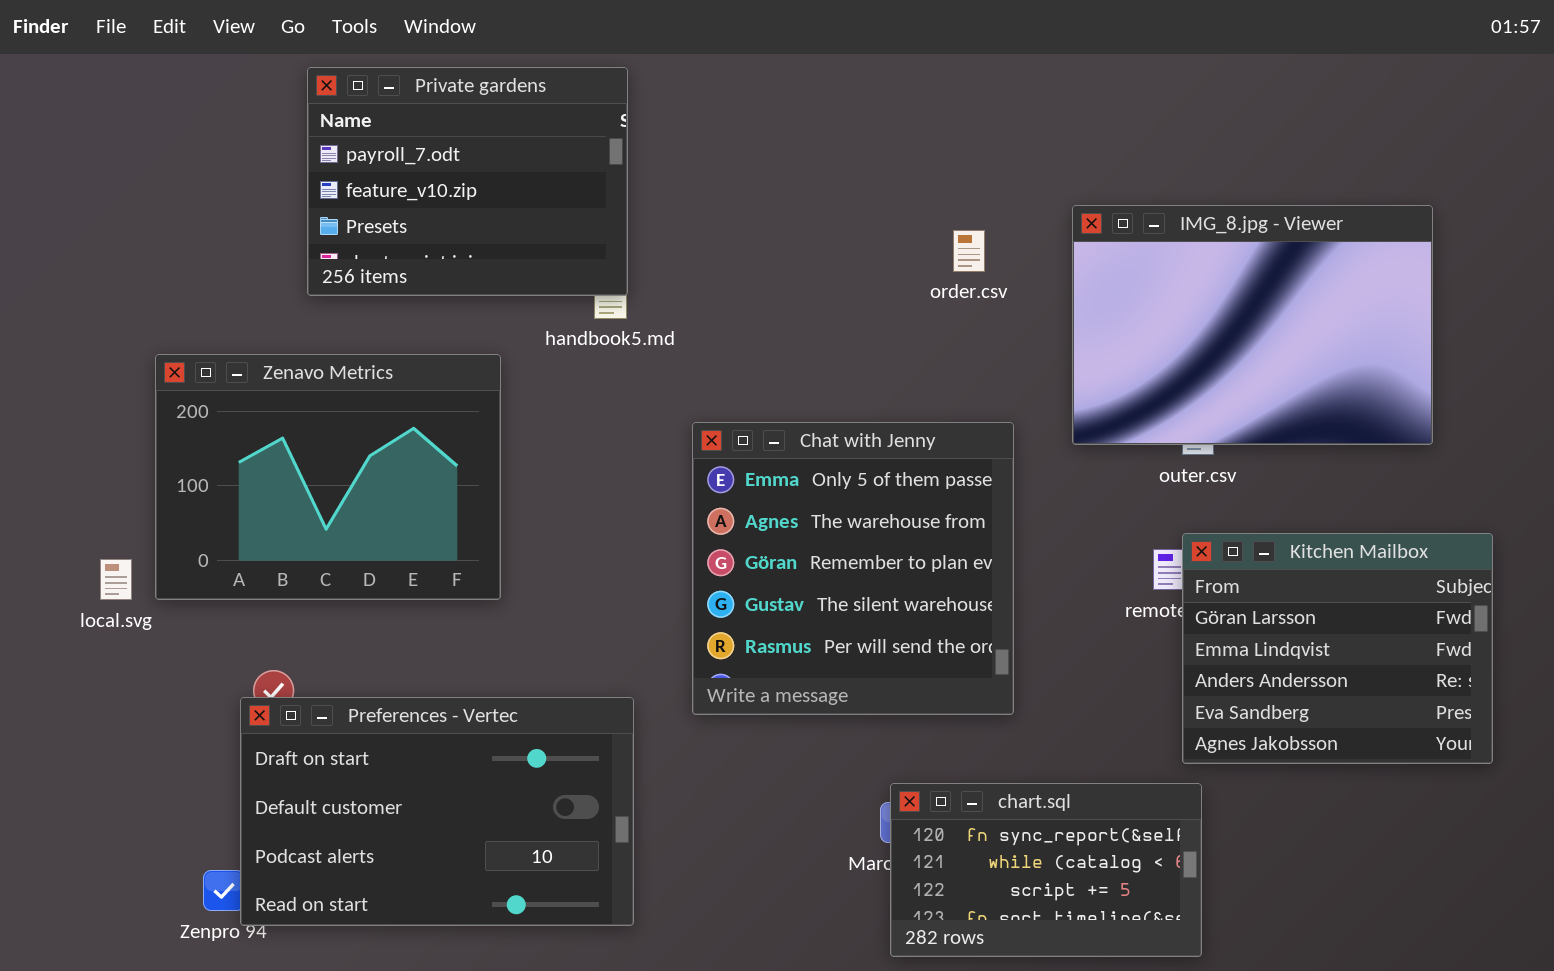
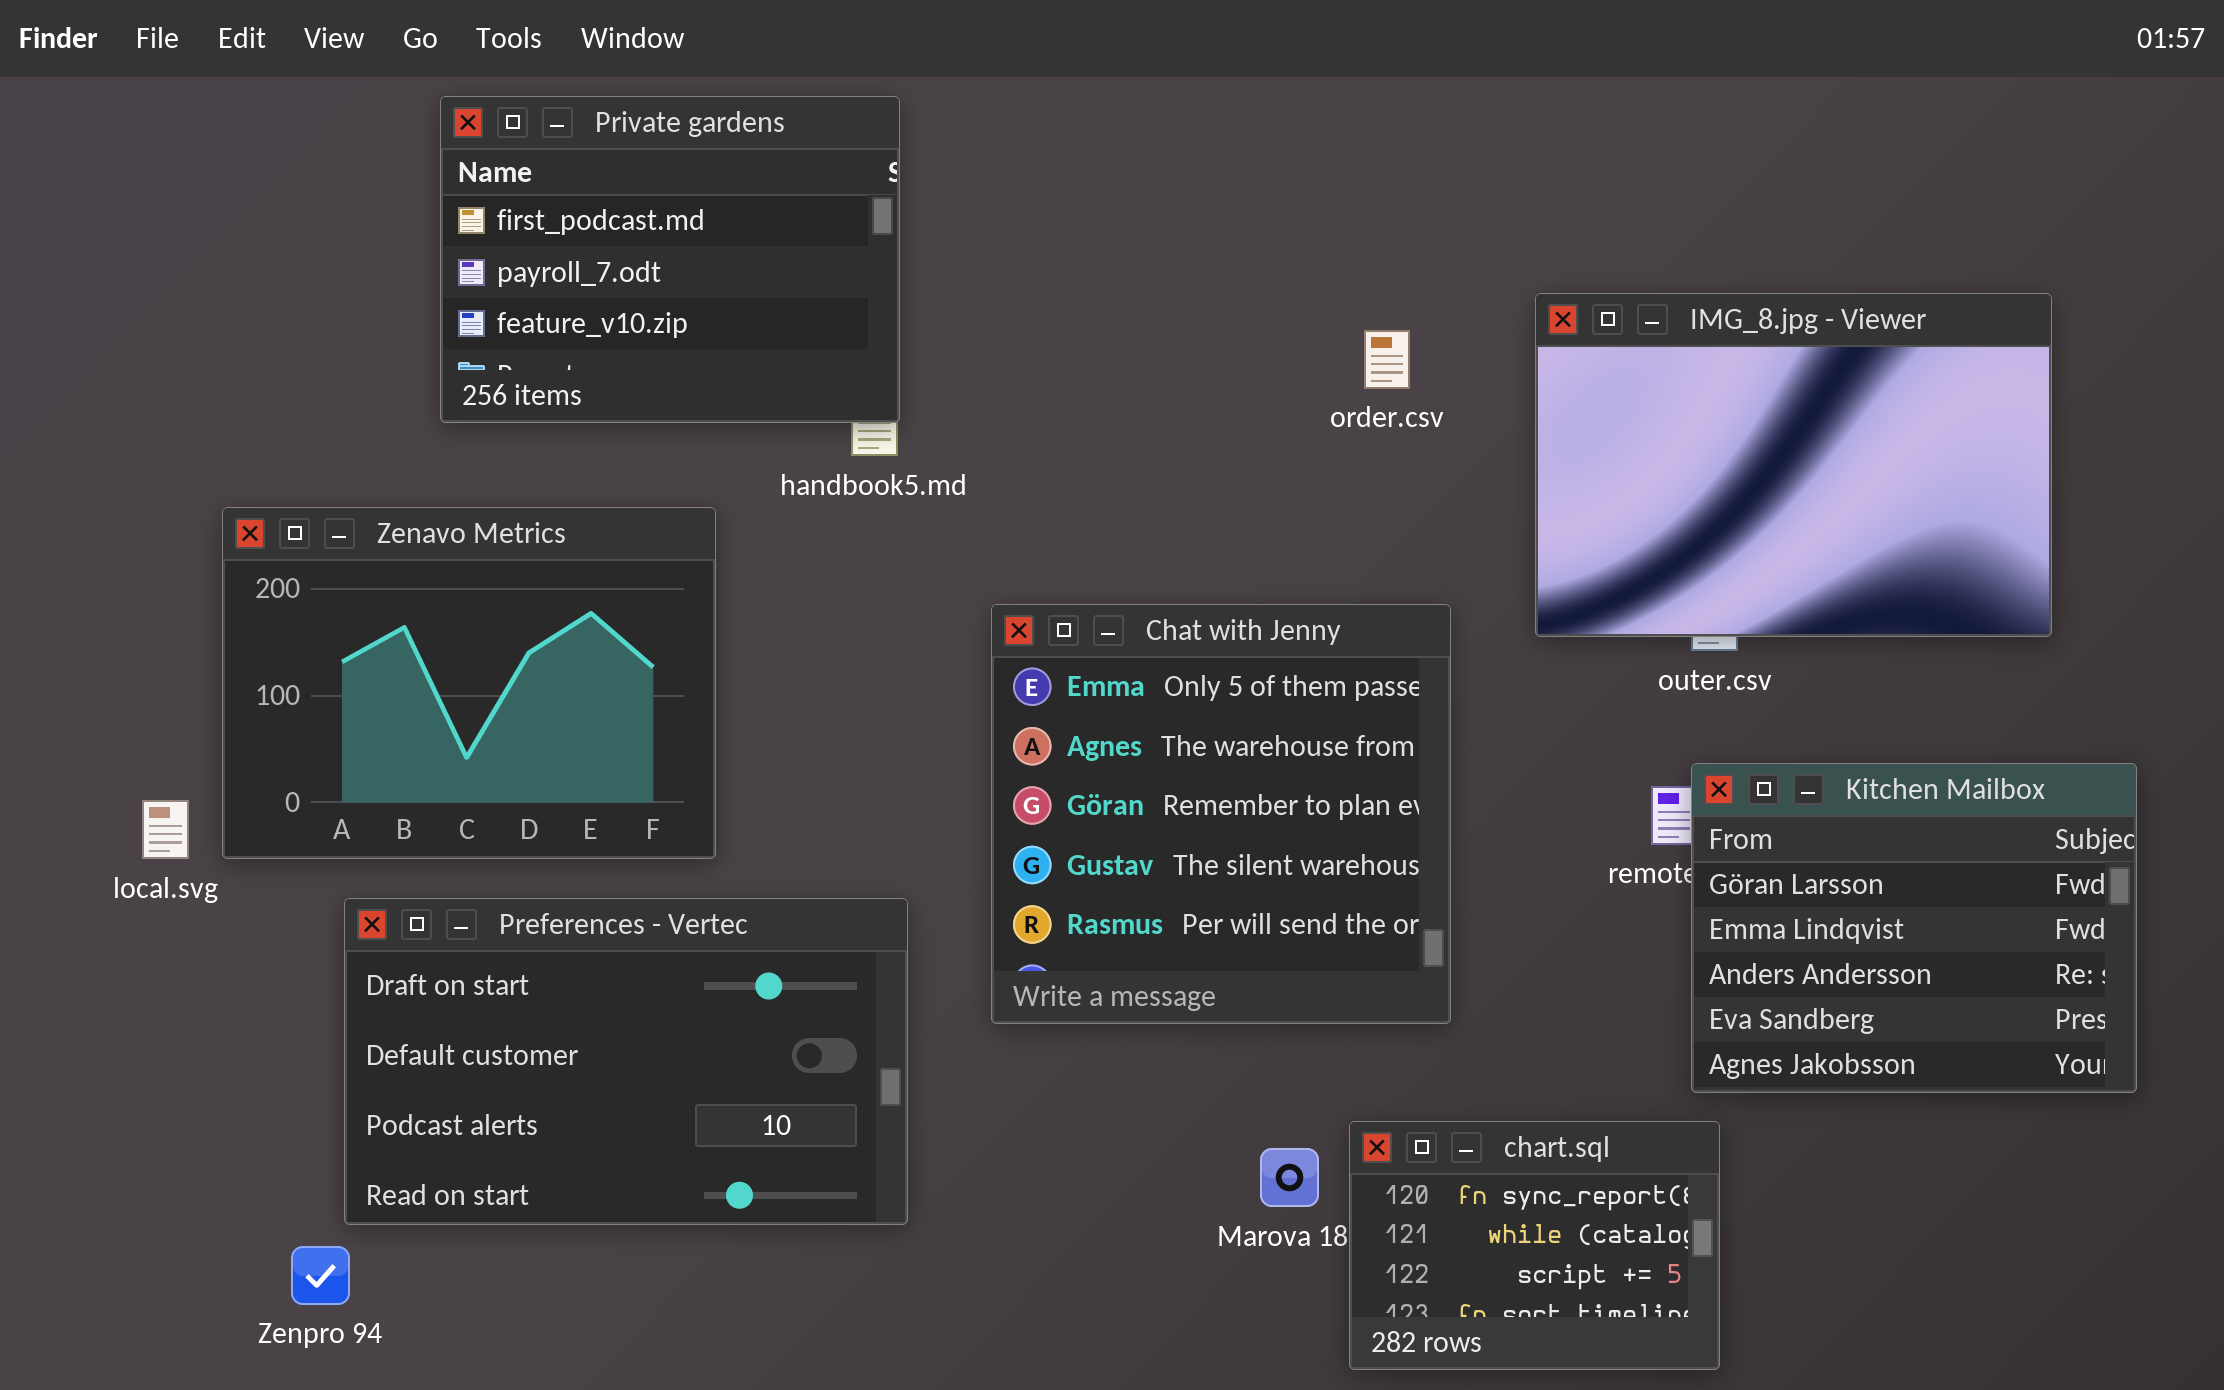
Private gardens: [307,67,628,296] -> [440,96,900,423], scrolled up 1 row
Preferences - Vertec: [240,697,634,926] -> [344,898,908,1225], moved
chart.sql: [890,783,1202,957] -> [1349,1121,1720,1370], resized

